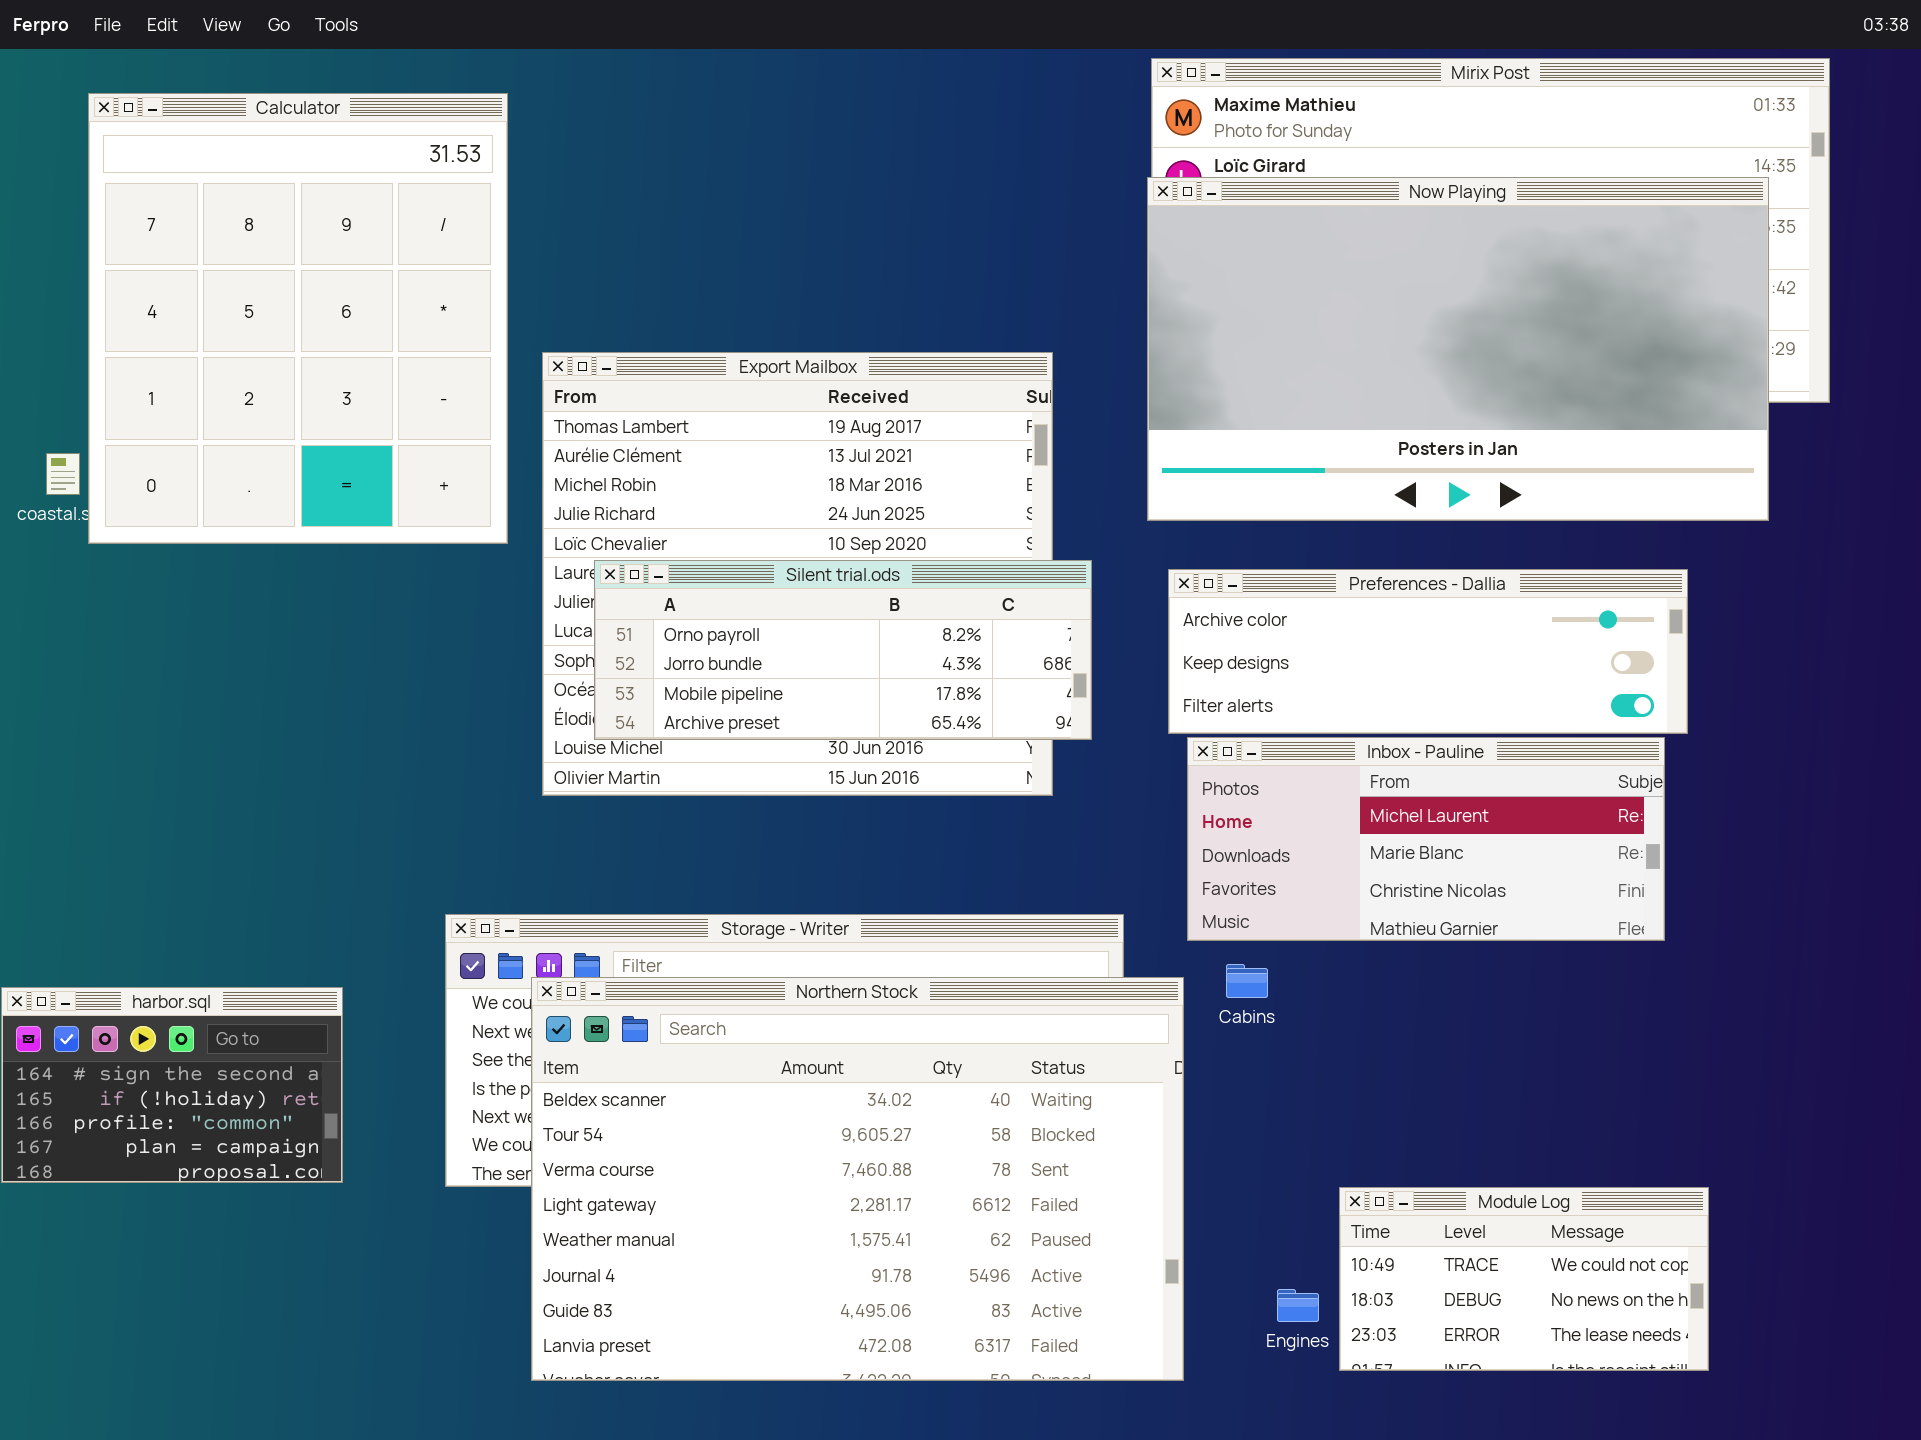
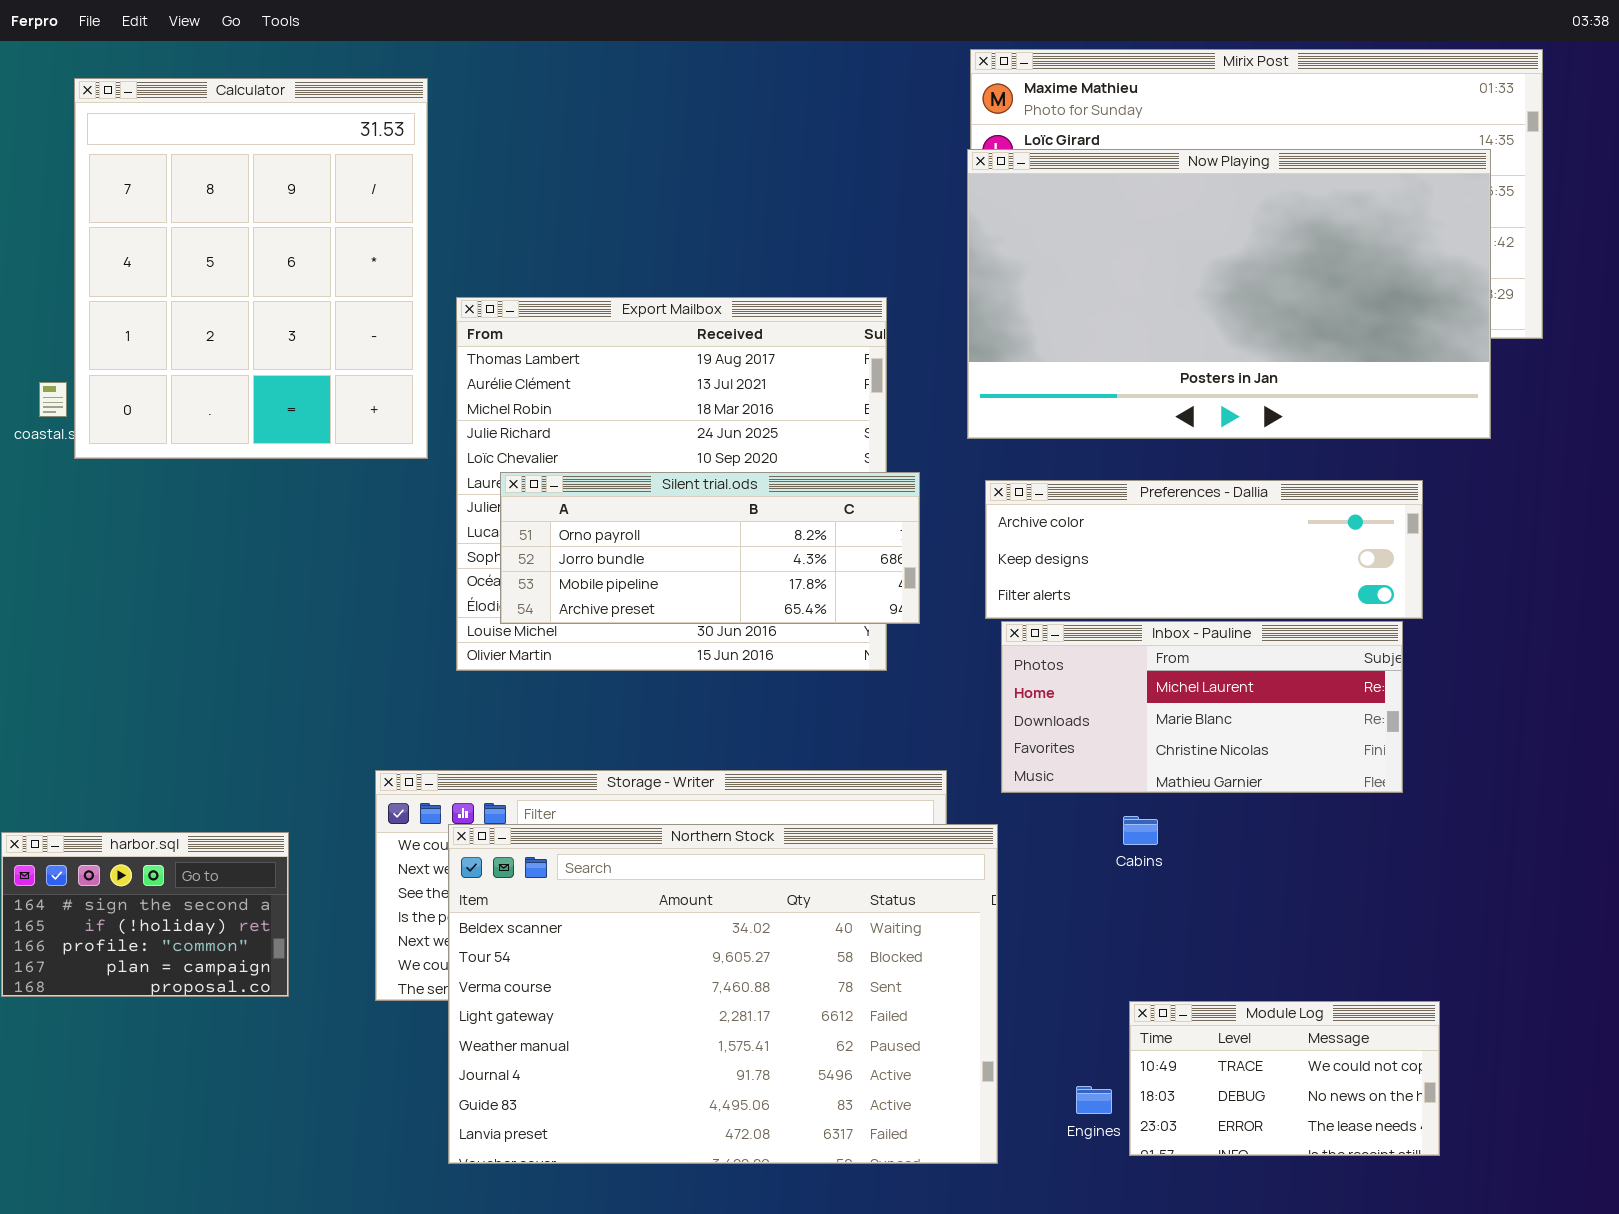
Cabins: [1226,964,1268,998] -> [1123,816,1158,845], moved

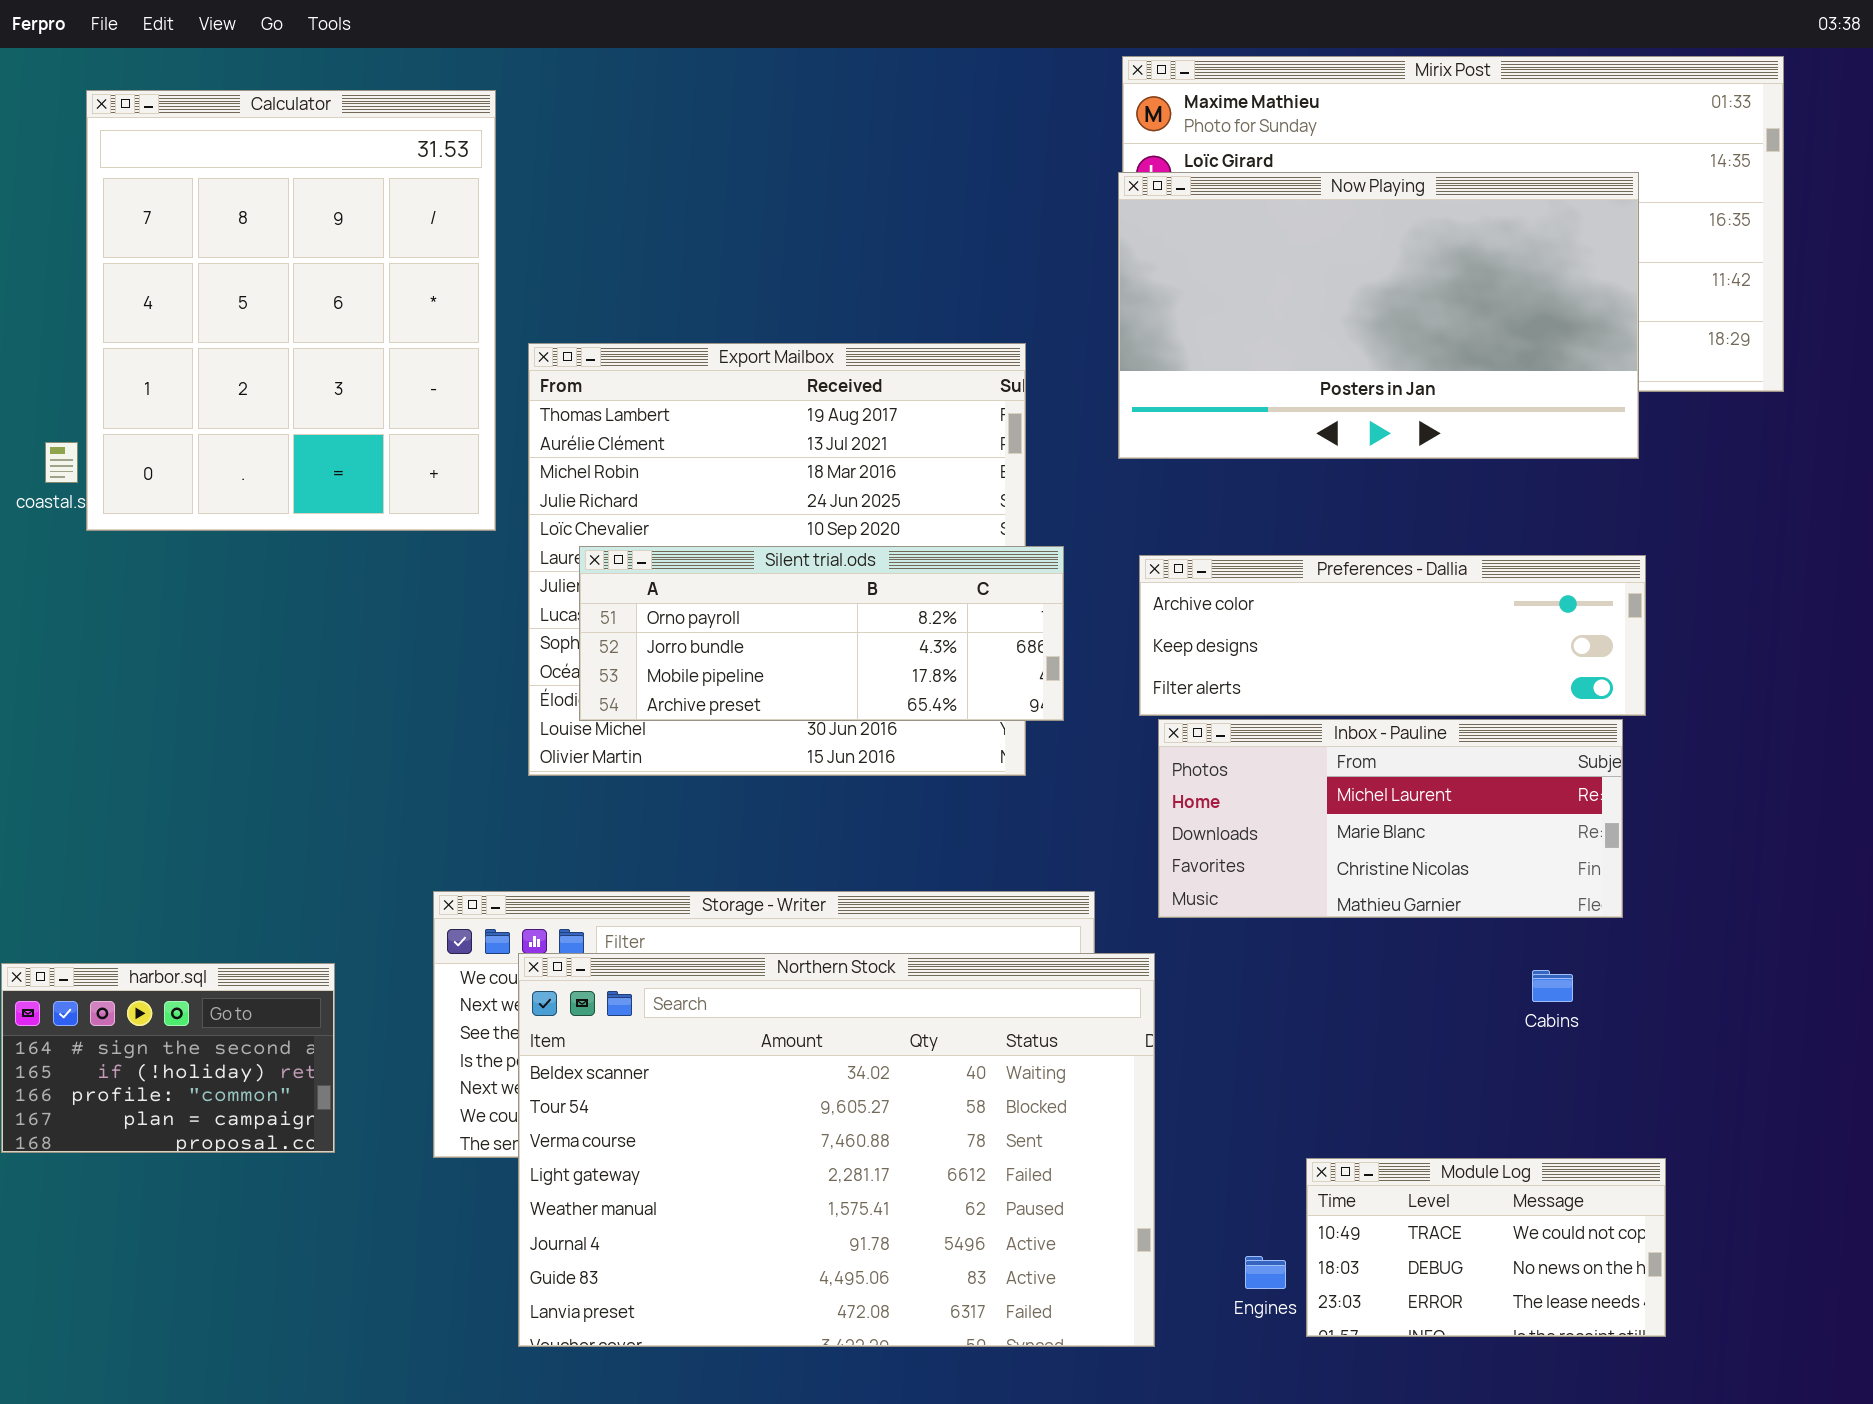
Now Playing: [967,149,1491,439] -> [1118,172,1639,459], resized
Cabins: [1123,816,1158,845] -> [1532,970,1573,1002], moved

